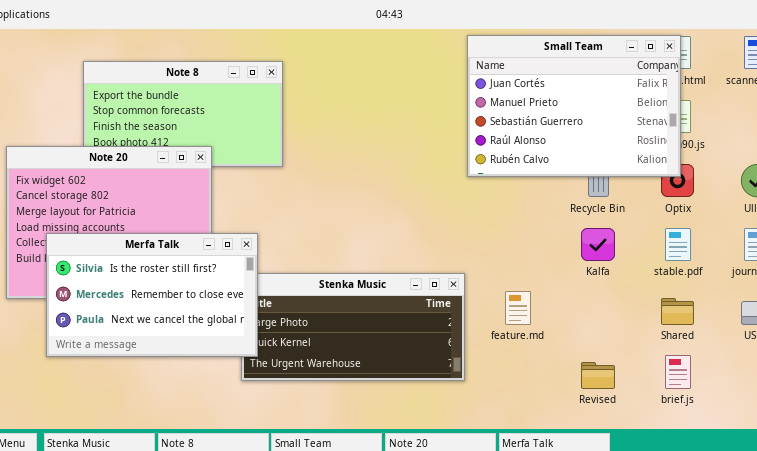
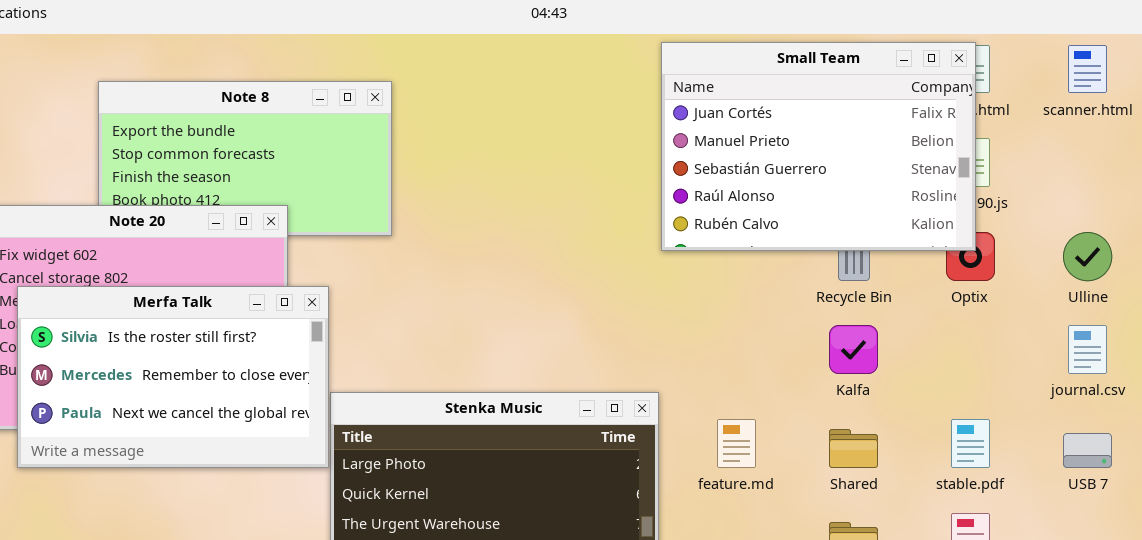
stable.pdf: [665,228,691,261] -> [951,419,990,468], moved
Merfa Talk: [46,233,258,357] -> [17,286,329,468], moved
Shared: [661,298,694,325] -> [829,429,878,468], moved

